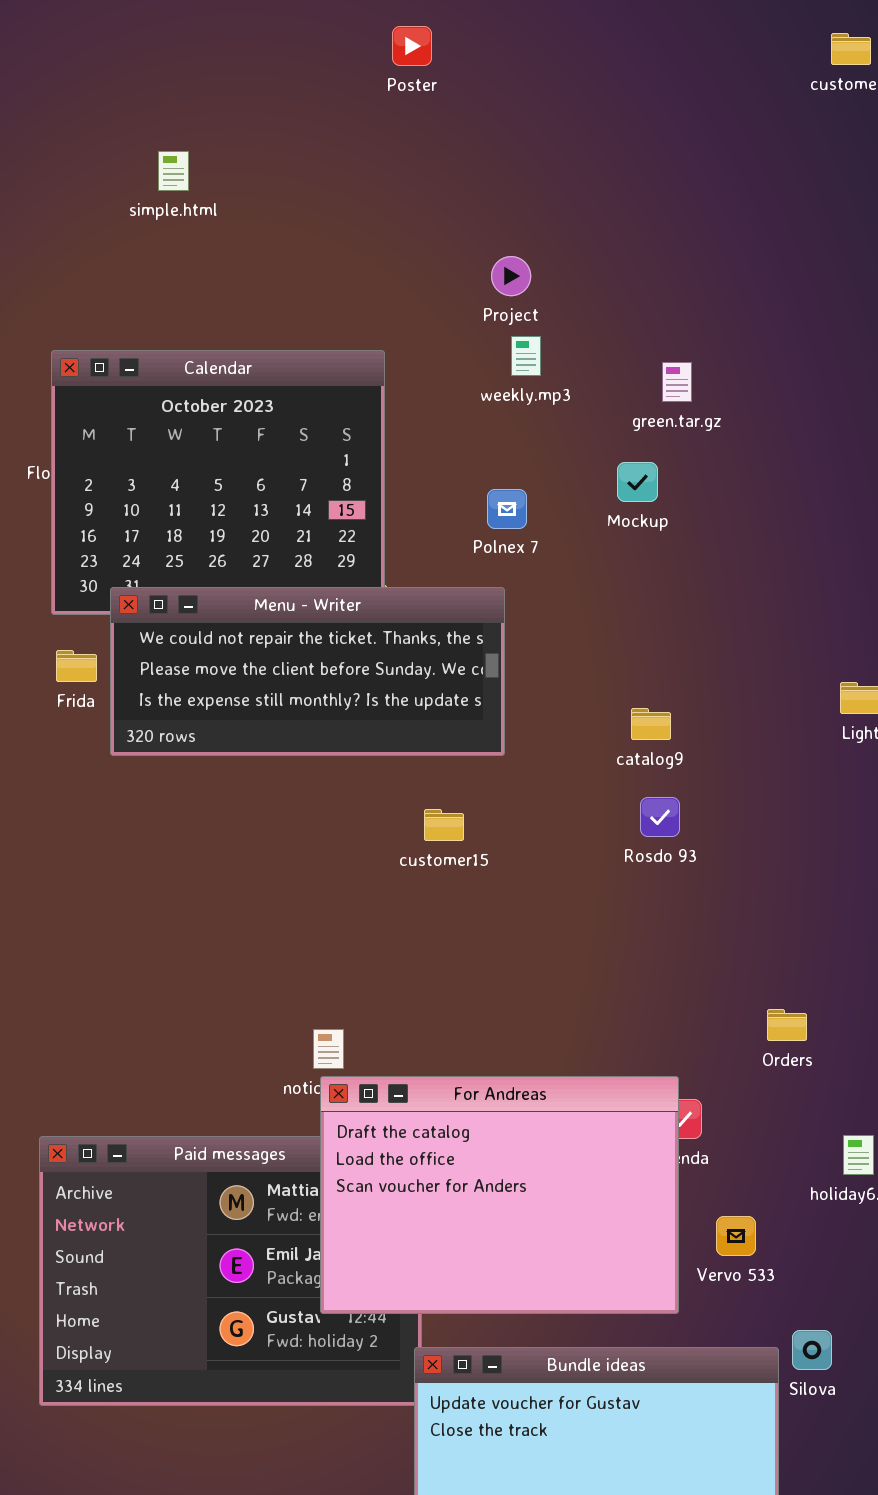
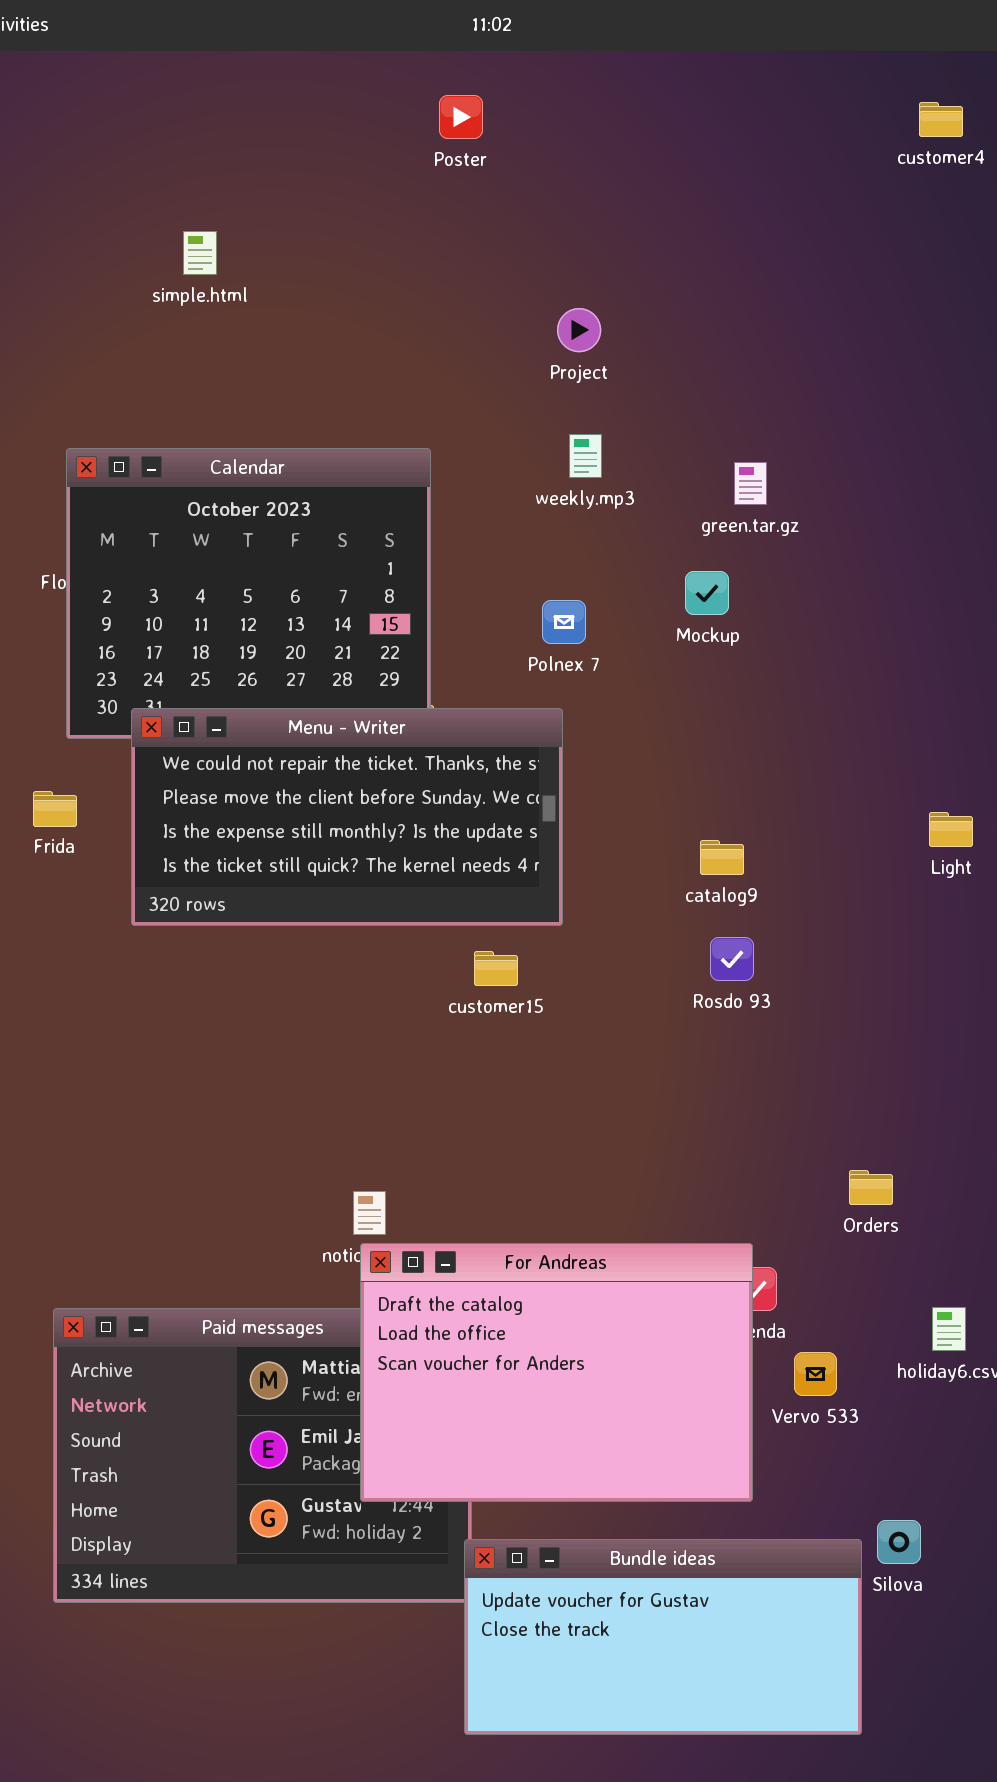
Project: [491,256,531,296] -> [557,308,601,352], moved
Menu - Writer: [110,587,505,756] -> [131,708,563,926], resized
Frida: [56,650,97,682] -> [33,791,77,827], moved
Vervo 533: [716,1216,756,1256] -> [794,1352,837,1396], moved

